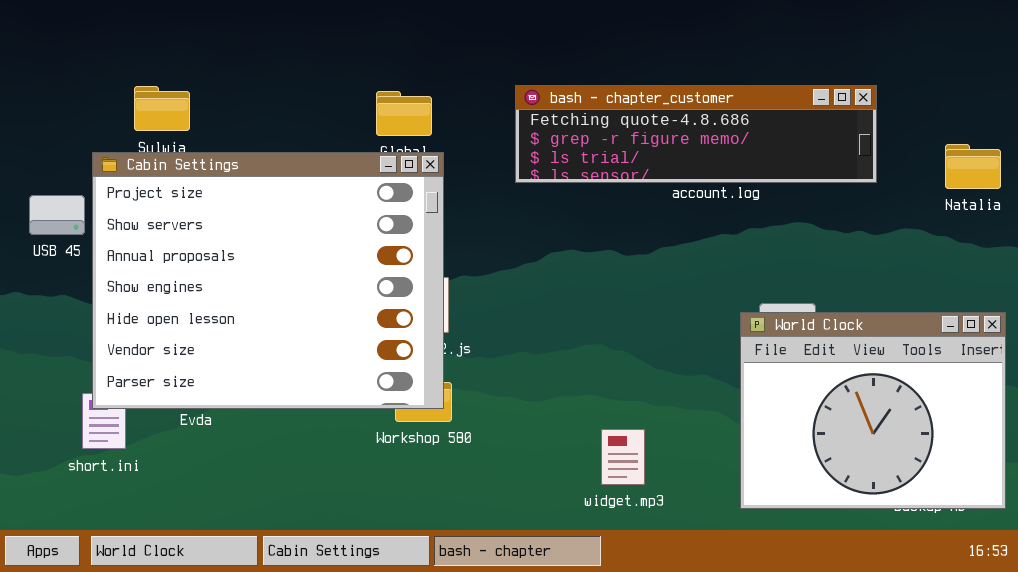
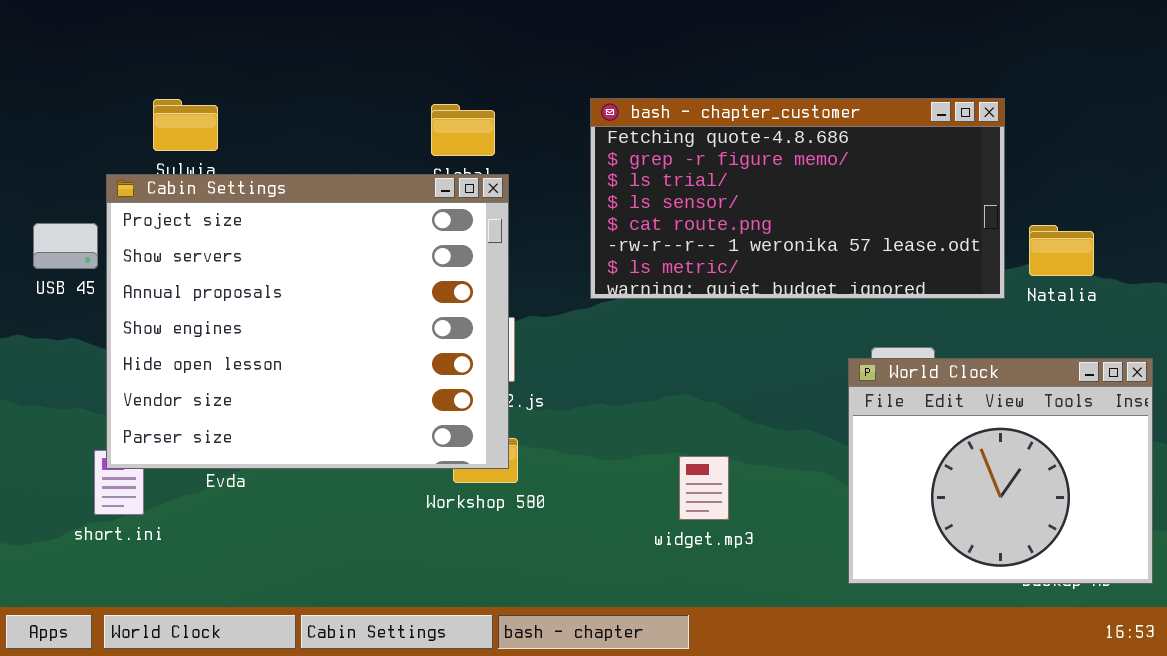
bash - chapter_customer: [515,85,877,183] -> [590,98,1005,299], resized
Natalia: [945,144,1001,189] -> [1029,225,1094,276], moved
widget.mp3: [601,429,645,485] -> [679,456,729,520], moved

